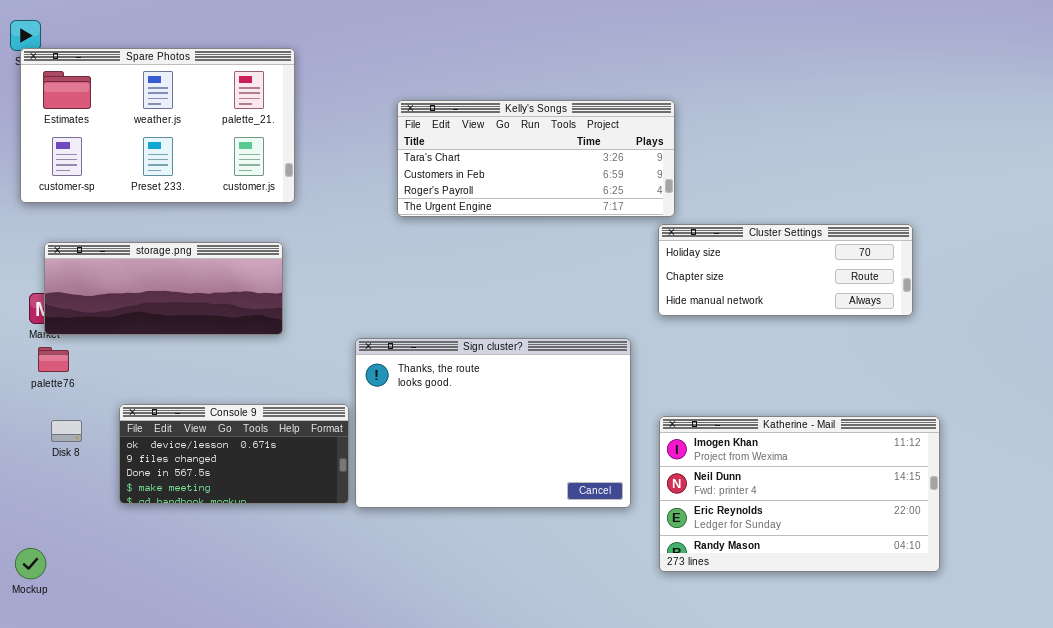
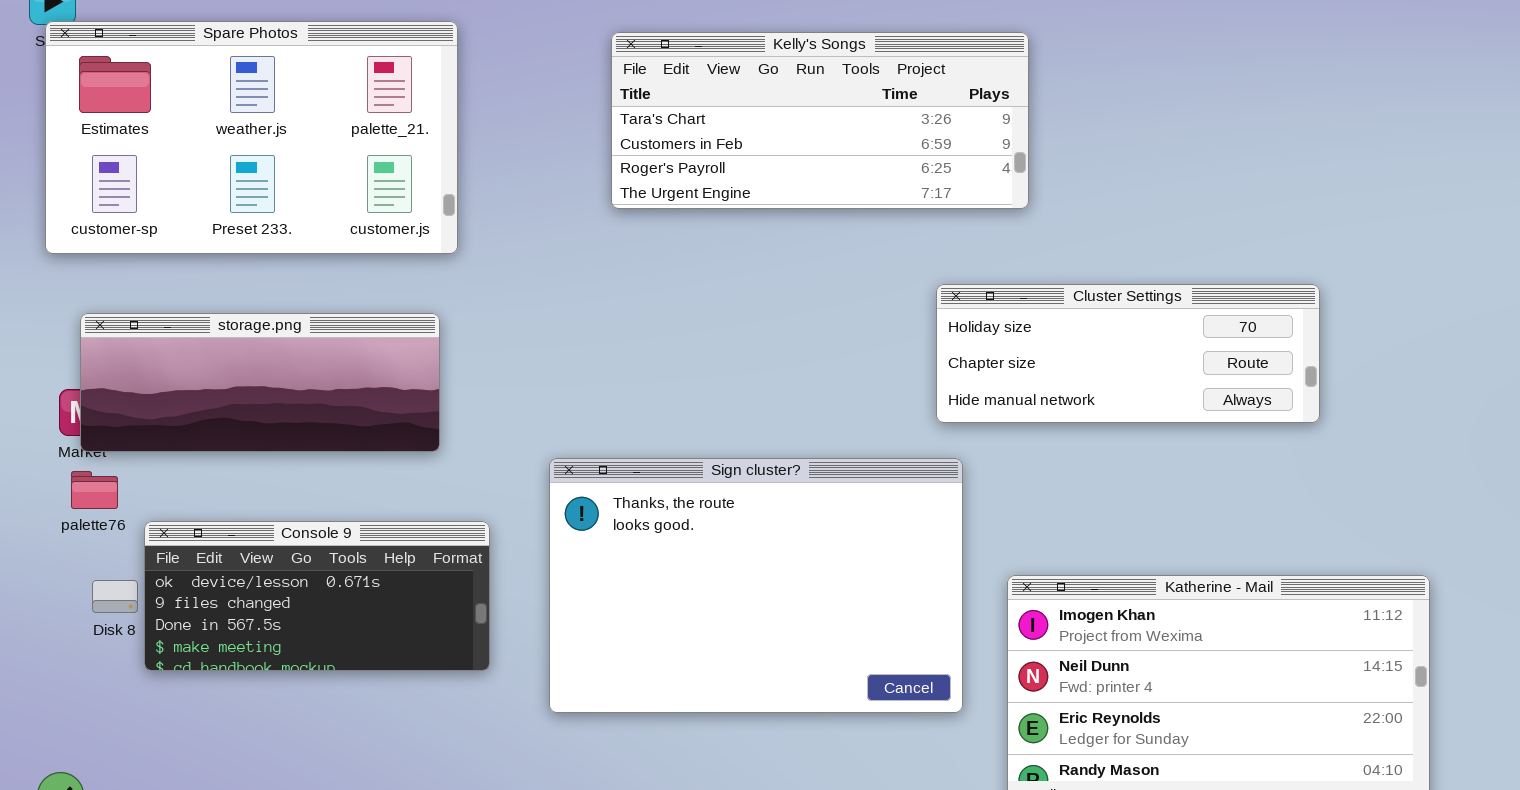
Kelly's Songs: [397,100,675,217] -> [611,32,1029,209], moved
Cluster Settings: [658,224,913,316] -> [936,284,1320,423], moved
Console 9: [119,404,349,504] -> [144,521,490,671], moved

